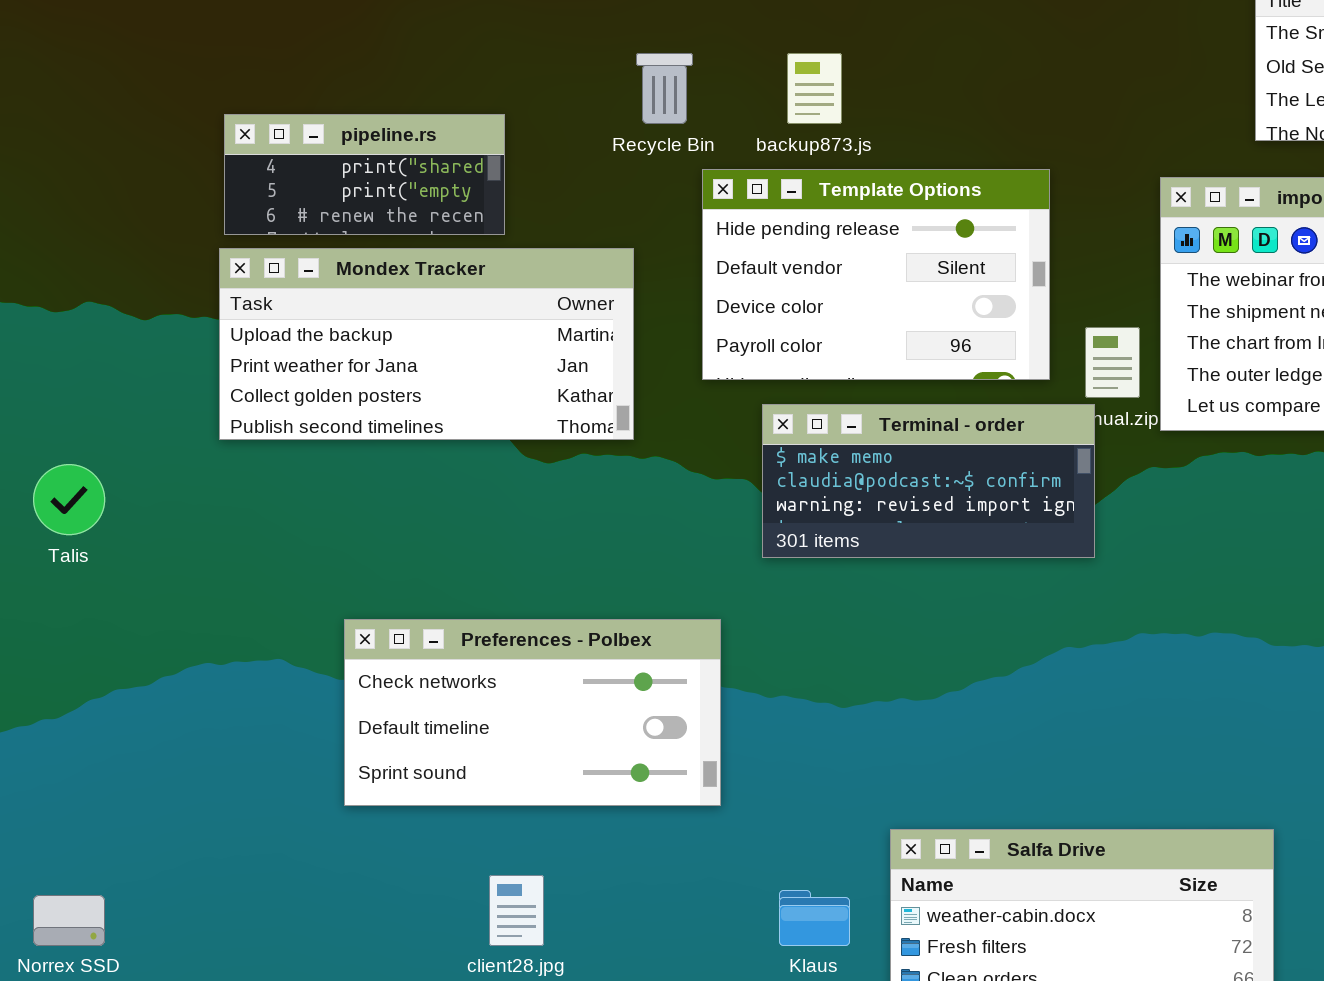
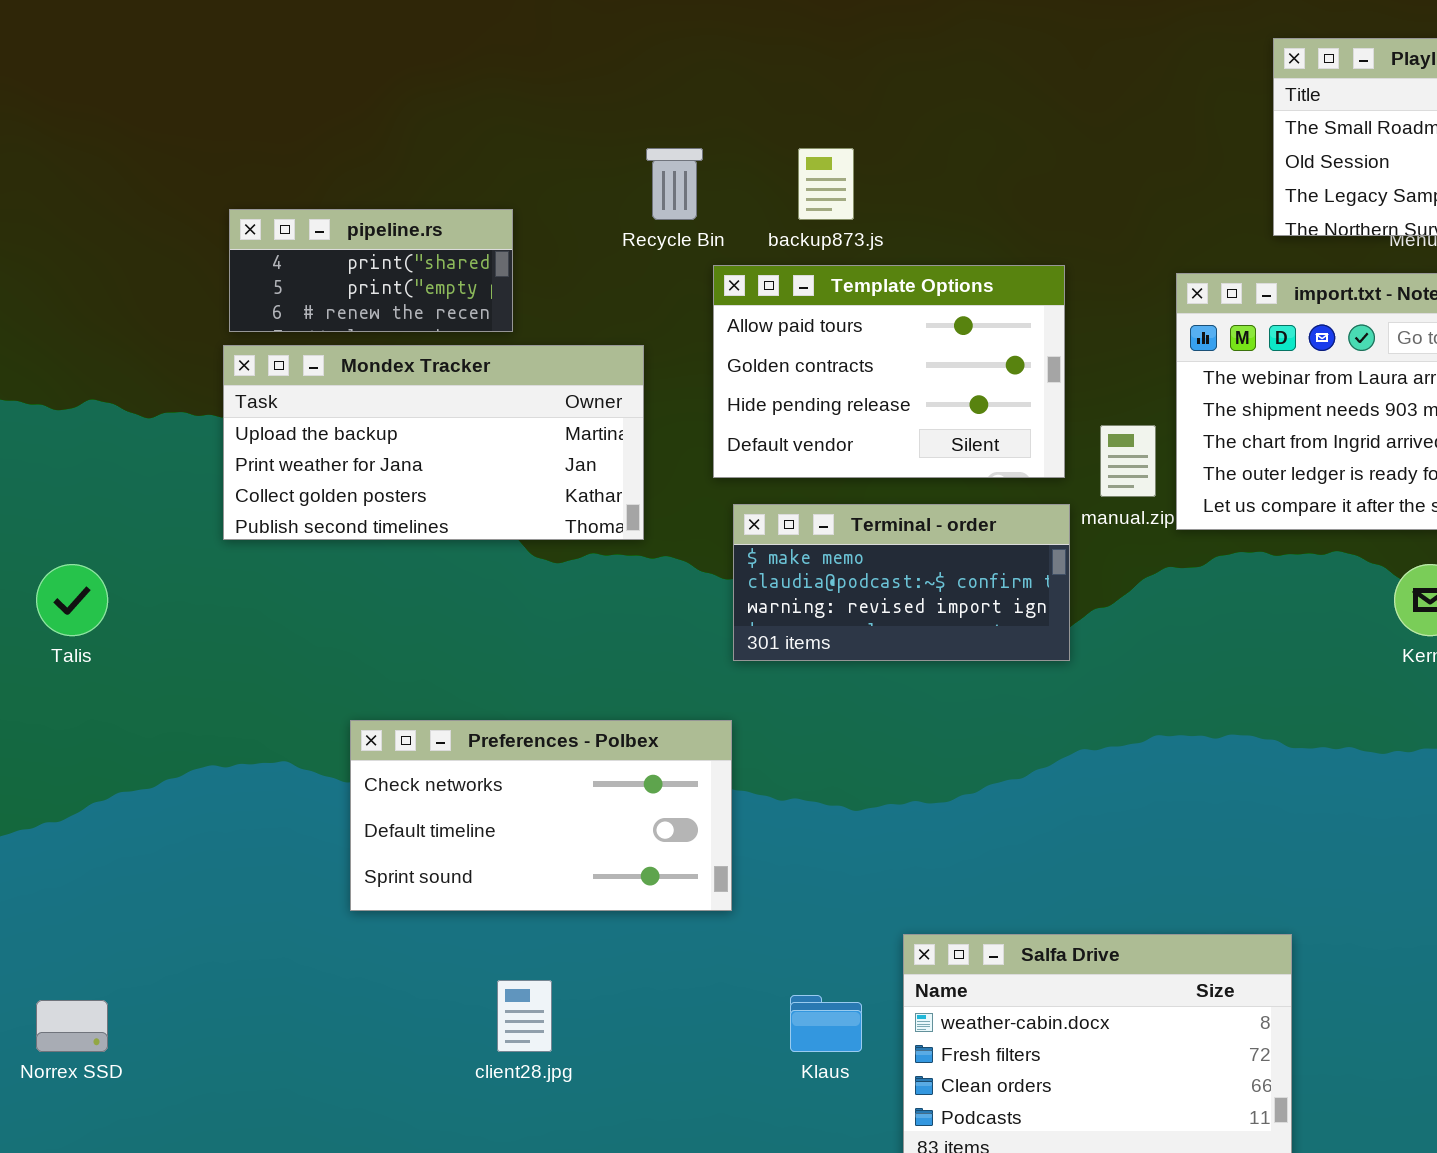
Template Options: [702,169,1050,380] -> [713,265,1065,478], scrolled up 2 rows
Terminal - order: [762,404,1095,558] -> [733,504,1070,661], moved

